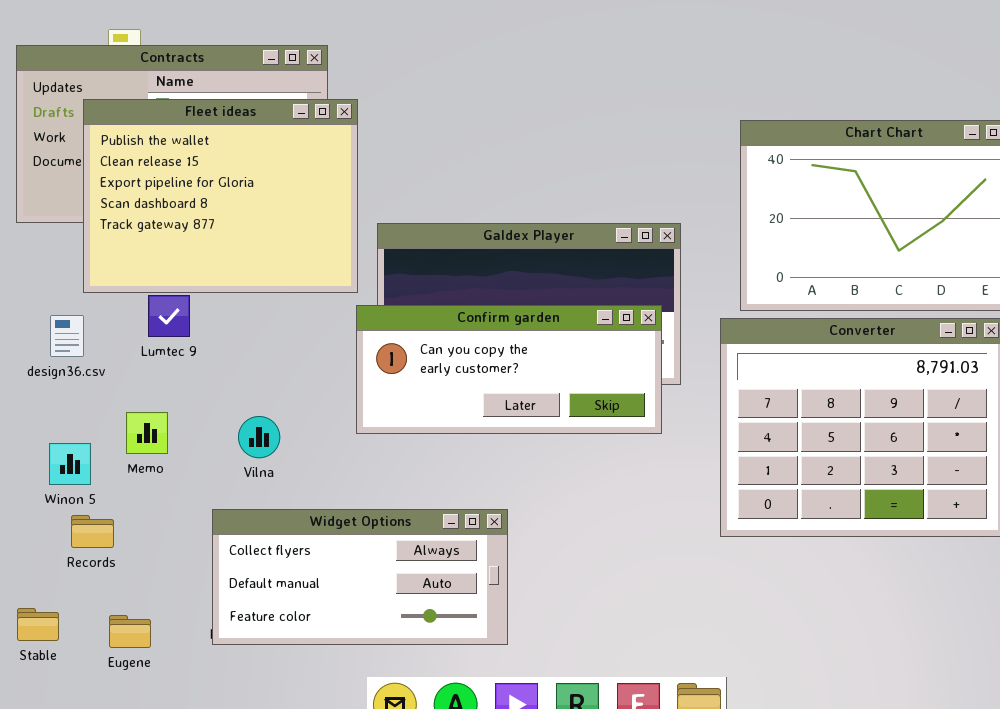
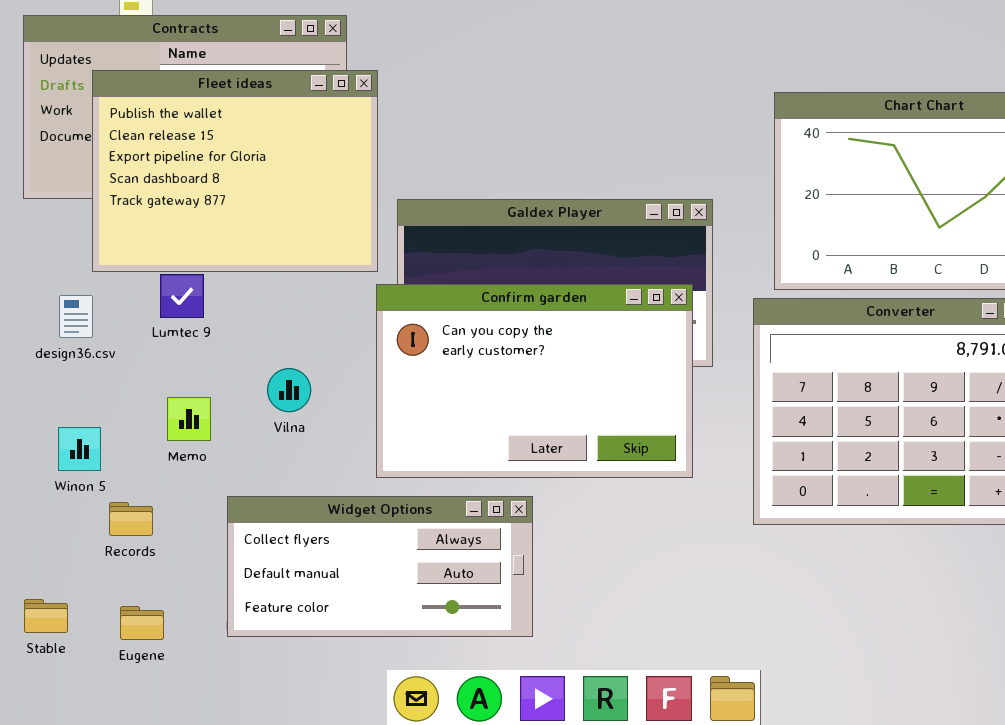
Confirm garden: [356,305,662,434] -> [376,284,693,478], resized
Memo: [126,412,168,454] -> [167,397,211,441], moved
Vilna: [238,416,280,458] -> [267,368,311,412], moved
Records: [71,515,114,548] -> [109,502,153,536], moved

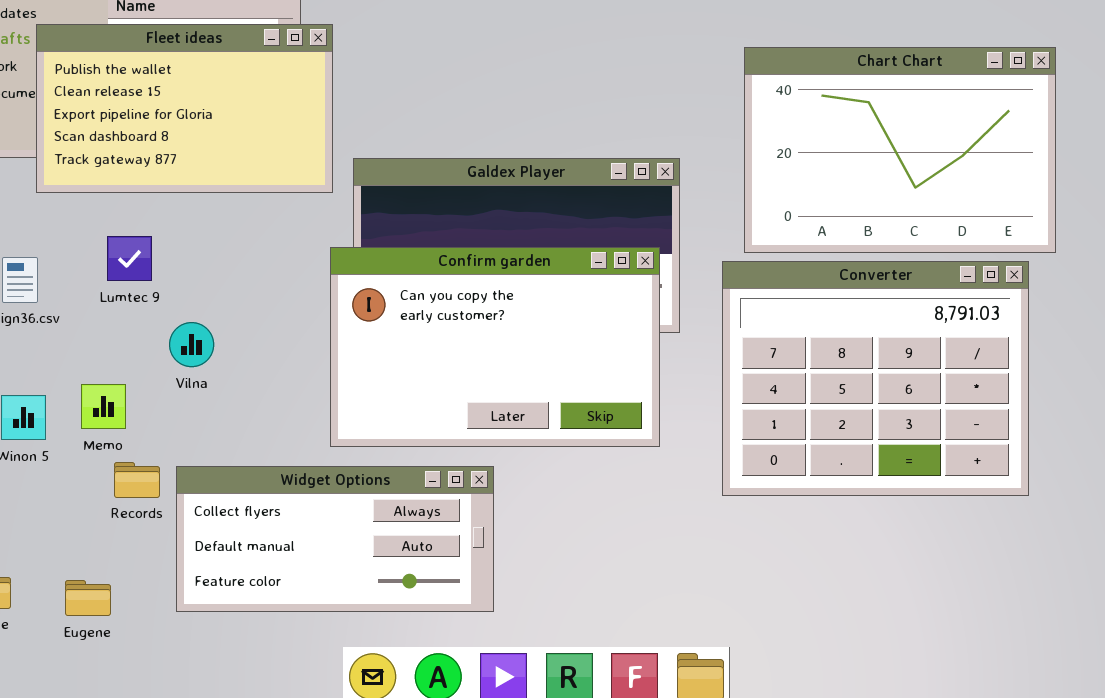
Fleet ideas: [92,70,378,272] -> [36,24,333,193], resized
Vilna: [267,368,311,412] -> [169,322,214,367], moved
Memo: [167,397,211,441] -> [81,384,126,429], moved
Records: [109,502,153,536] -> [114,462,160,498], moved

